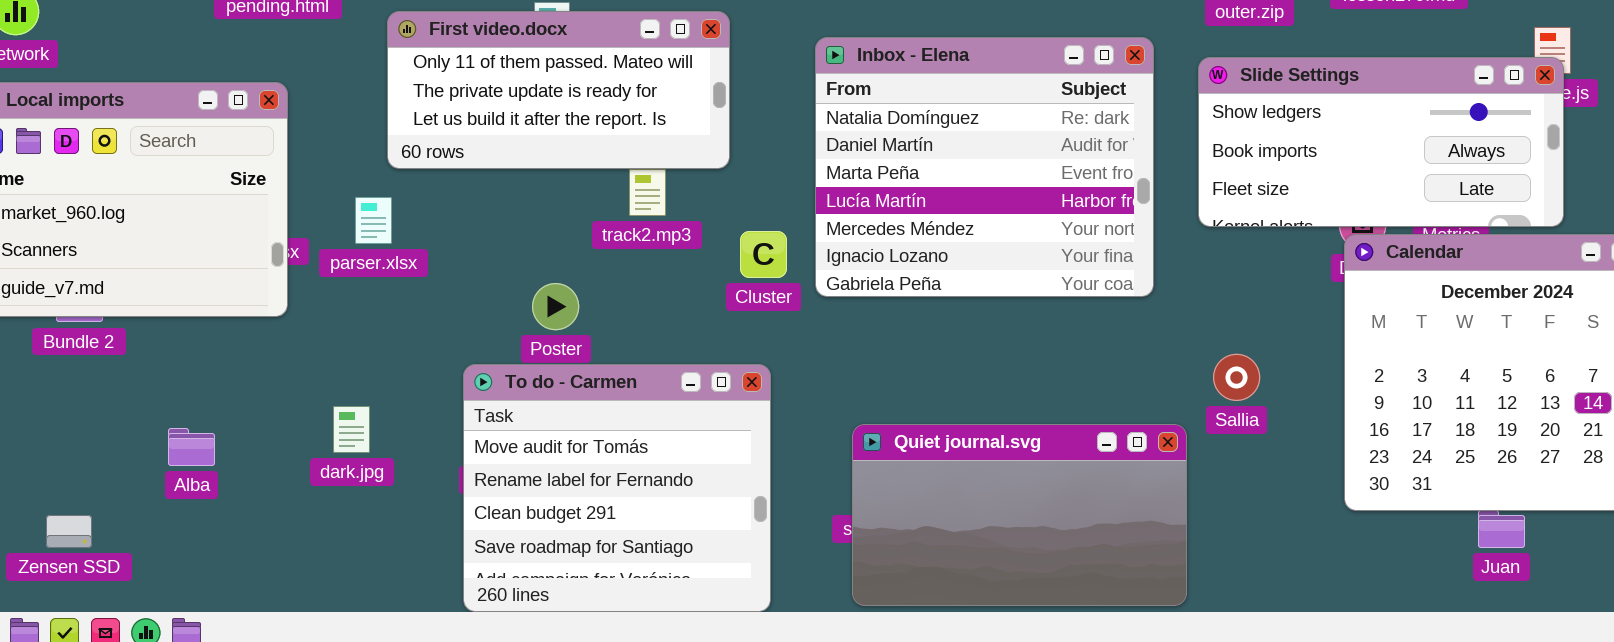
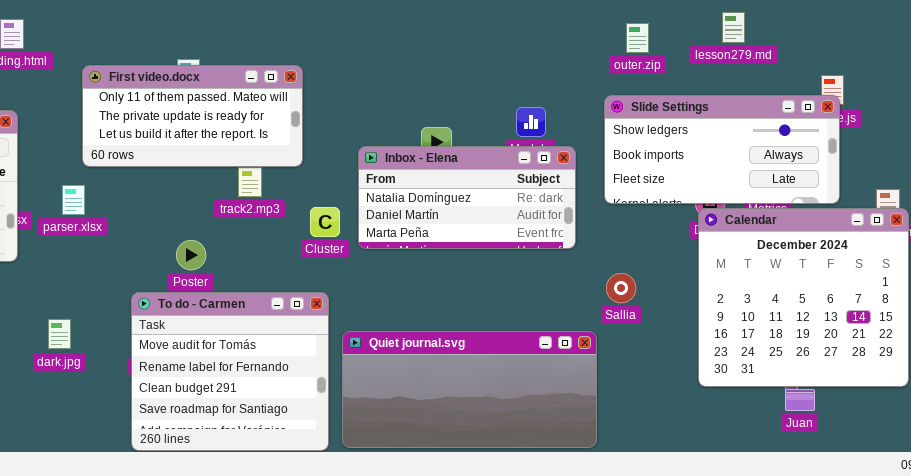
Inbox - Elena: [815,37,1154,297] -> [358,146,576,249], resized
Sallia: [1213,354,1260,401] -> [606,273,636,303], moved
Quiet journal.svg: [852,424,1187,606] -> [342,331,597,448], resized

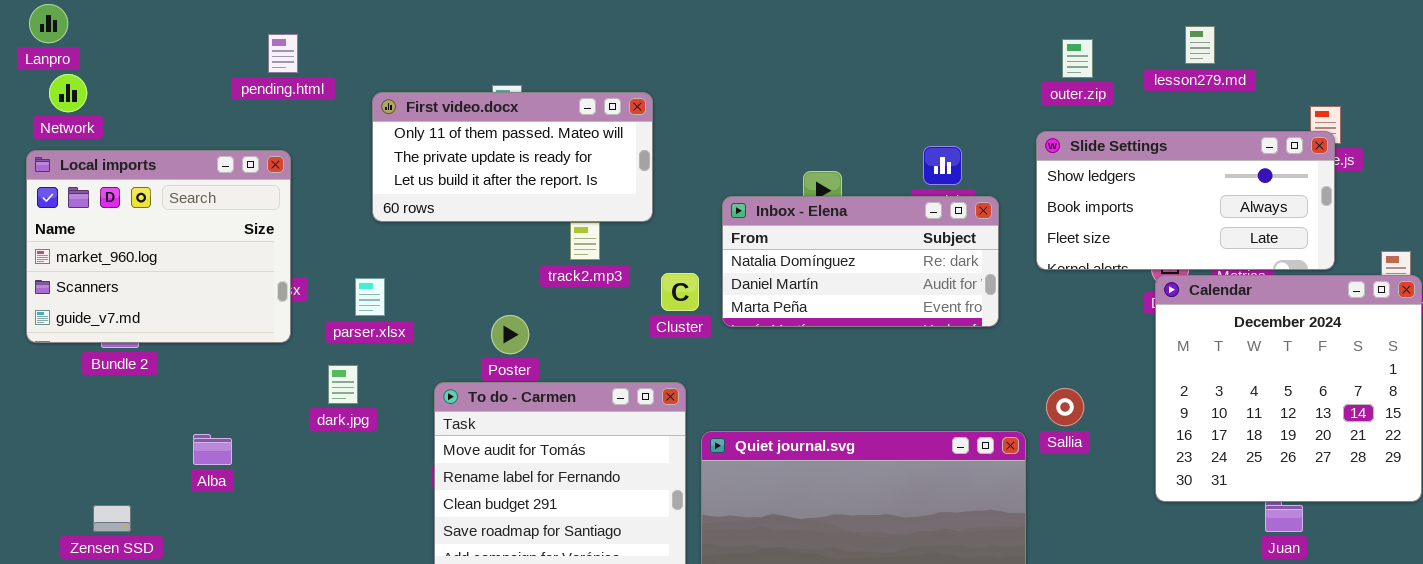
parser.xlsx: [62,185,85,215] -> [355,278,385,316], moved
Sallia: [606,273,636,303] -> [1046,388,1084,426], moved
dark.jpg: [48,319,71,349] -> [328,365,358,404], moved

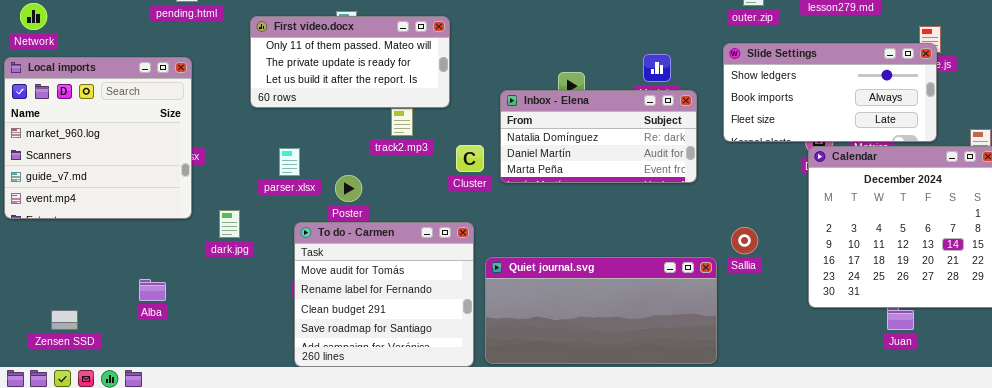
Local imports: [26,150,291,343] -> [4,57,192,219], resized
parser.xlsx: [355,278,385,316] -> [279,148,300,176], moved
Alba: [193,434,232,465] -> [139,279,166,301], moved

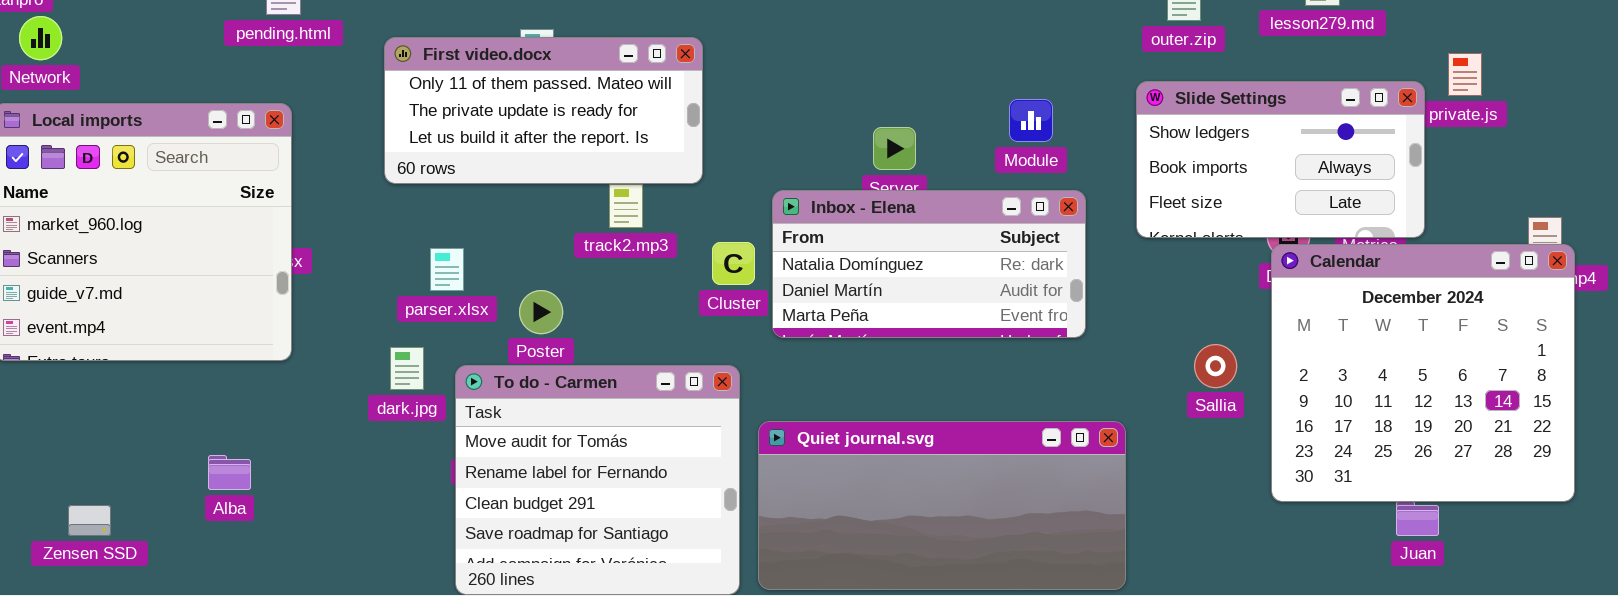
Slide Settings: [723,43,937,142] -> [1136,81,1425,238], resized
Inbox - Elena: [500,90,697,183] -> [772,190,1086,338], moved
dark.jpg: [219,210,240,238] -> [390,347,424,390], moved
Sallia: [731,227,758,254] -> [1194,344,1237,388], moved

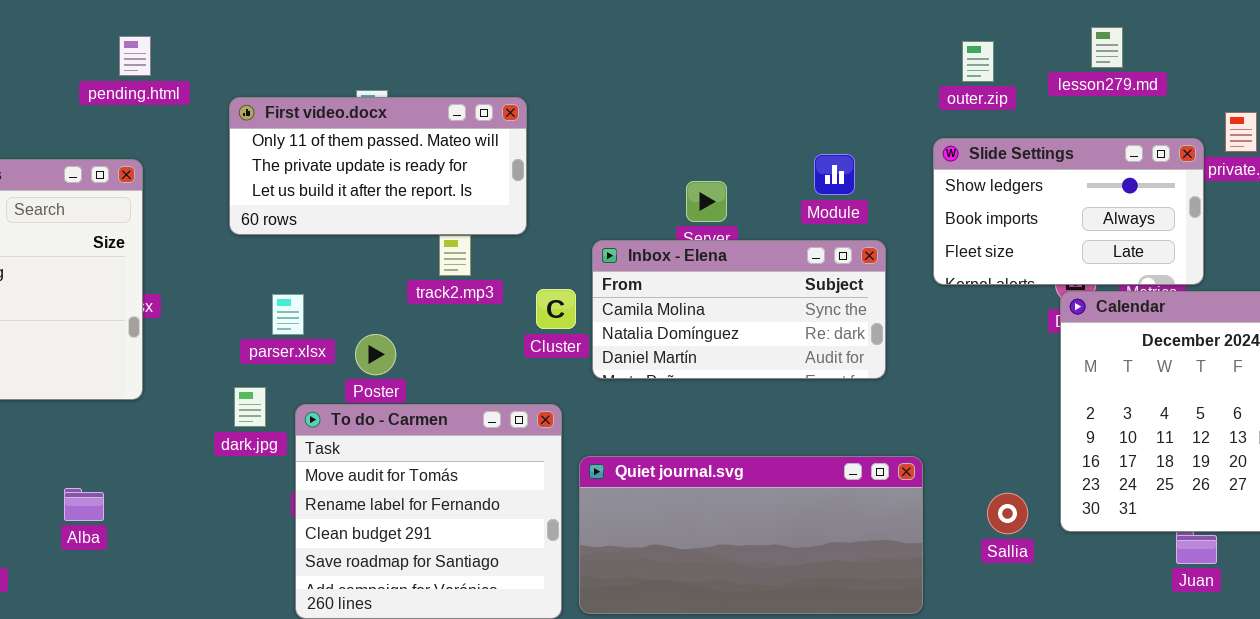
Inbox - Elena: [772,190,1086,338] -> [592,240,886,379], scrolled up 1 row
Sallia: [1194,344,1237,388] -> [987,493,1028,534], moved

